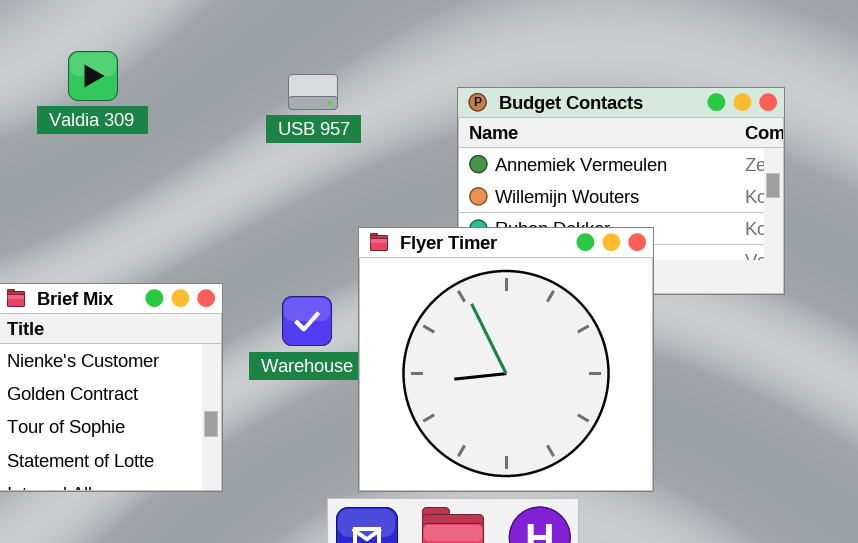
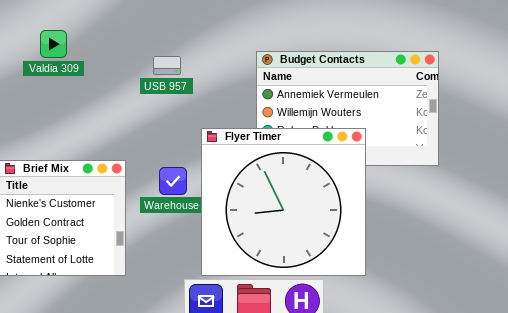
USB 957: [288,74,338,110] -> [153,56,181,75], moved

